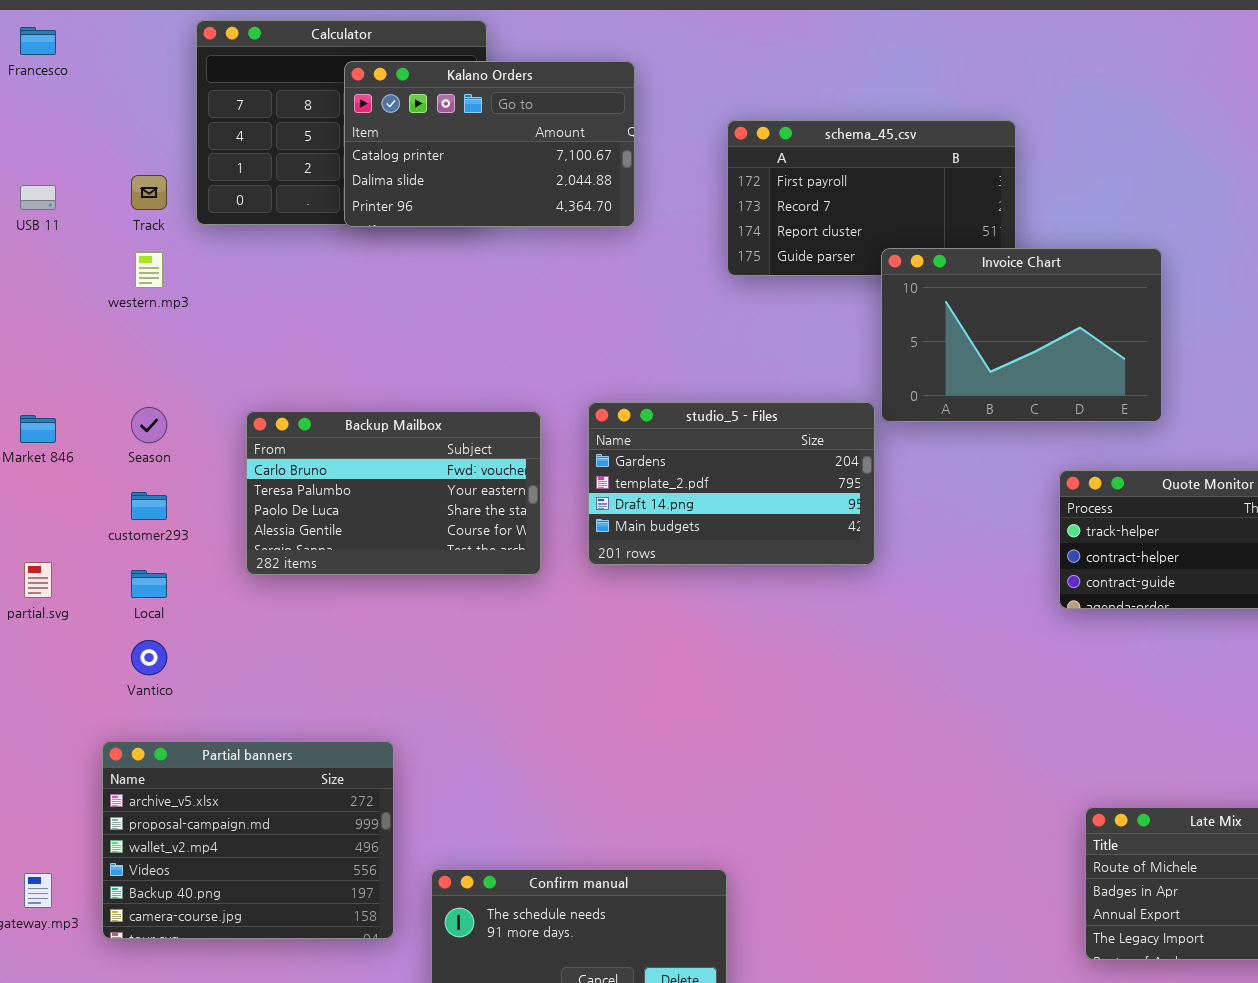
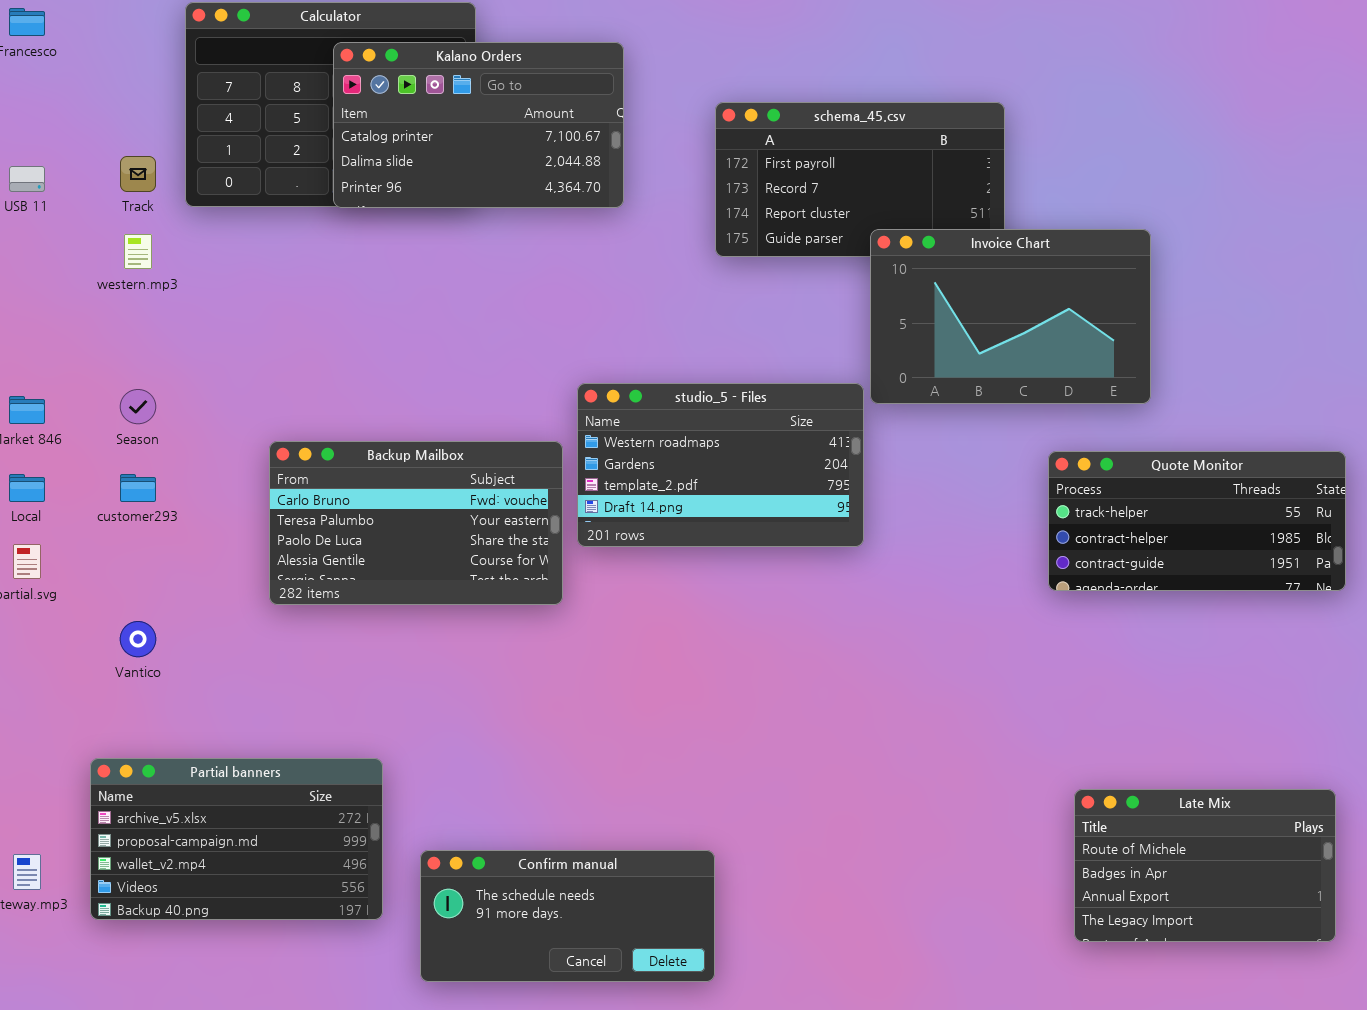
studio_5 - Files: [588,402,875,565] -> [577,383,864,547], scrolled up 1 row
Backup Mailbox: [246,411,541,575] -> [269,441,563,605], moved
Local: [131,570,167,598] -> [9,474,45,502], moved
Partial banners: [102,741,394,939] -> [90,758,383,920], resized

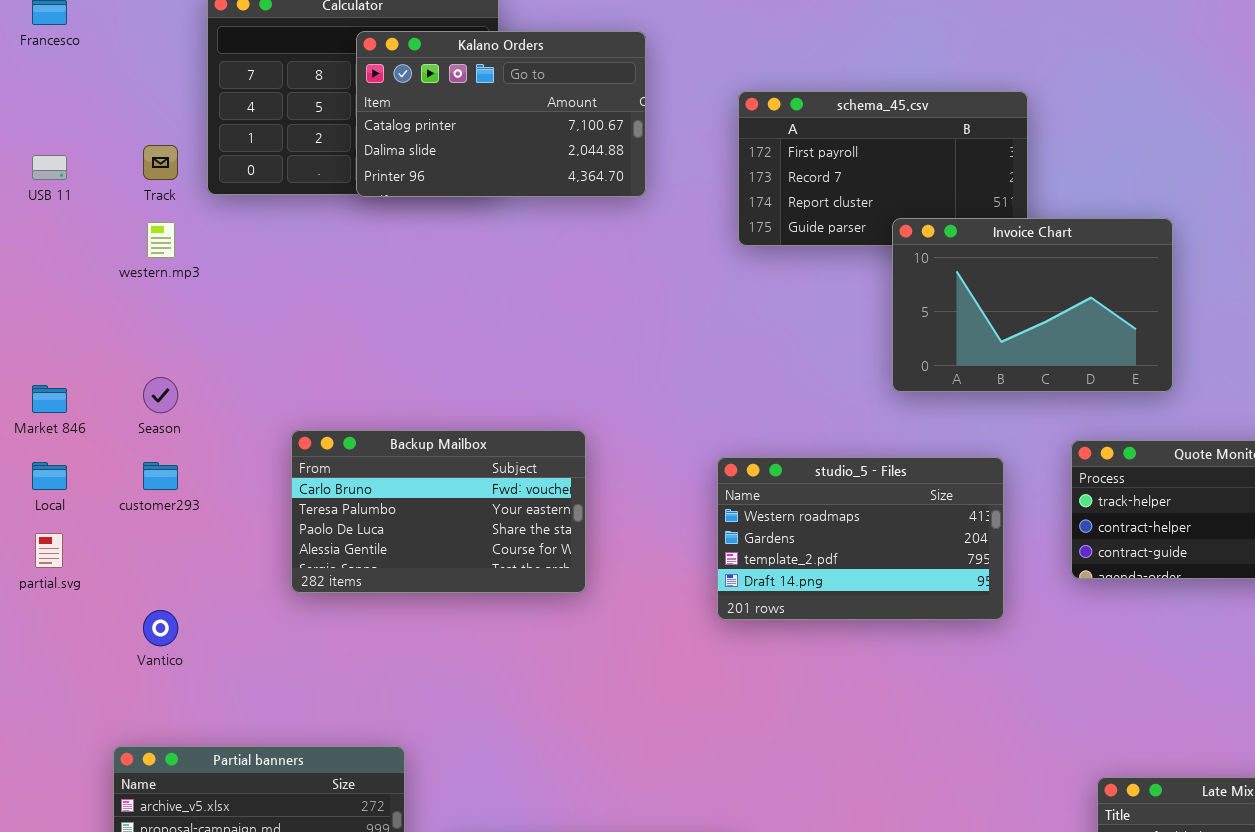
studio_5 - Files: [577,383,864,547] -> [717,457,1004,620], moved

